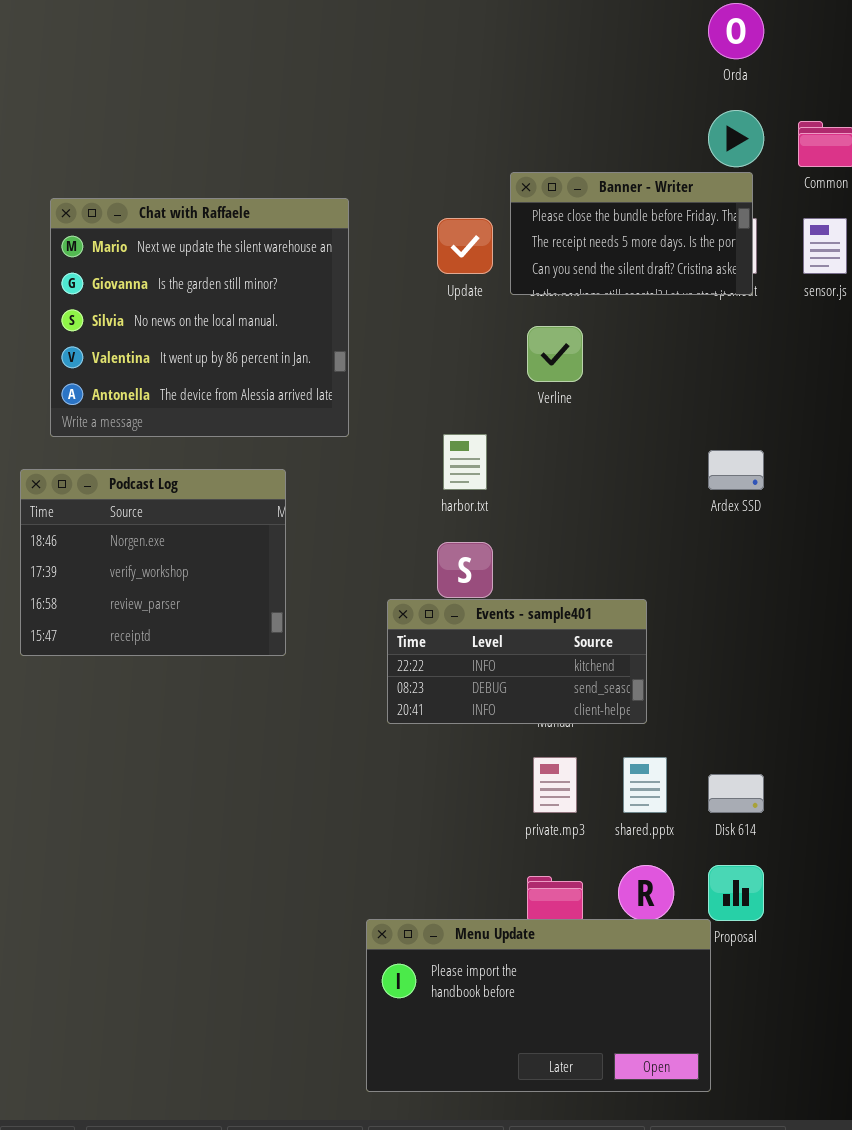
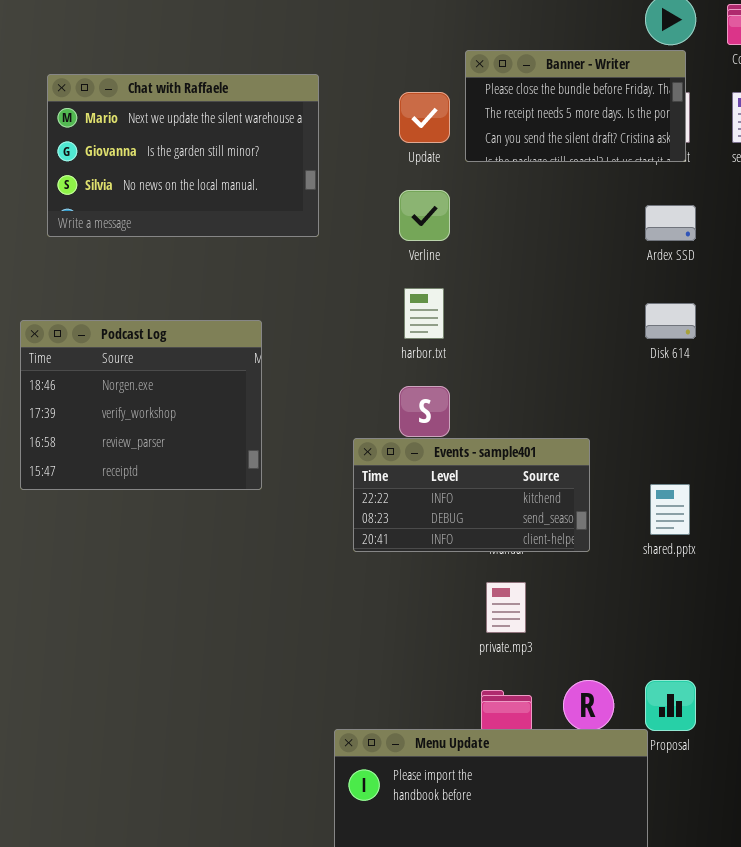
Chat with Raffaele: [50,198,349,437] -> [47,74,319,237], resized
Verline: [527,326,583,382] -> [399,190,450,241], moved
Ardex SSD: [708,450,764,490] -> [645,205,696,241], moved
shared.pptx: [623,757,667,813] -> [650,484,690,535], moved
Disk 614: [708,774,764,813] -> [645,303,696,339], moved

